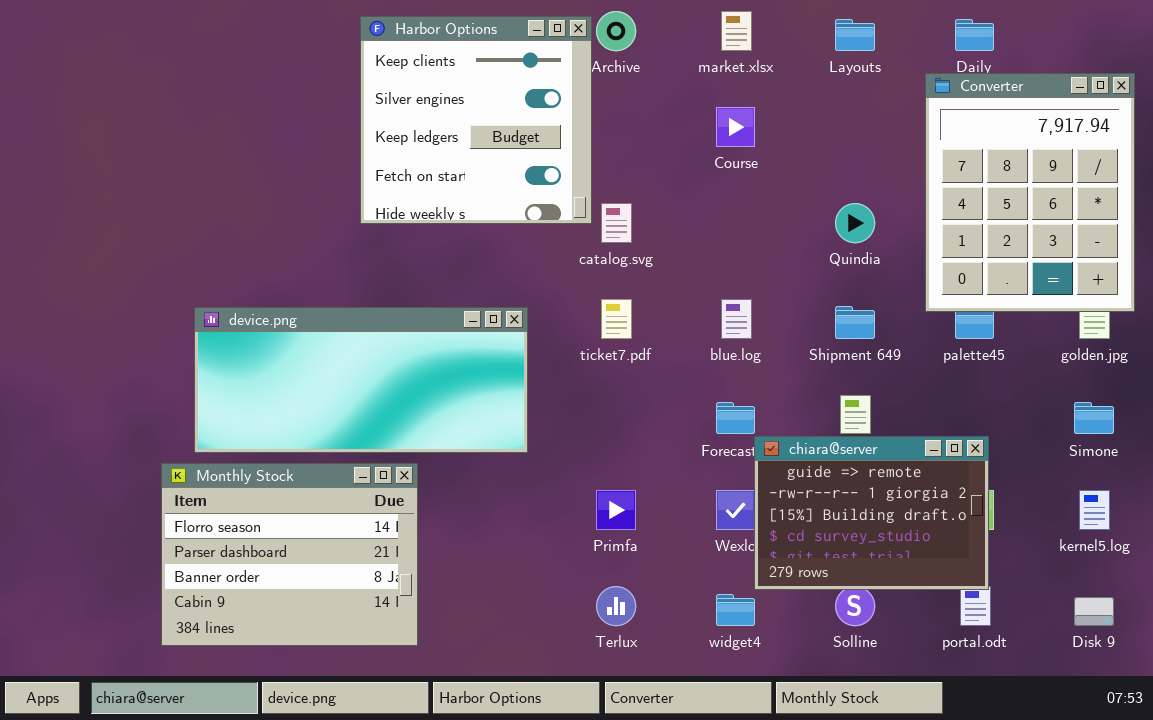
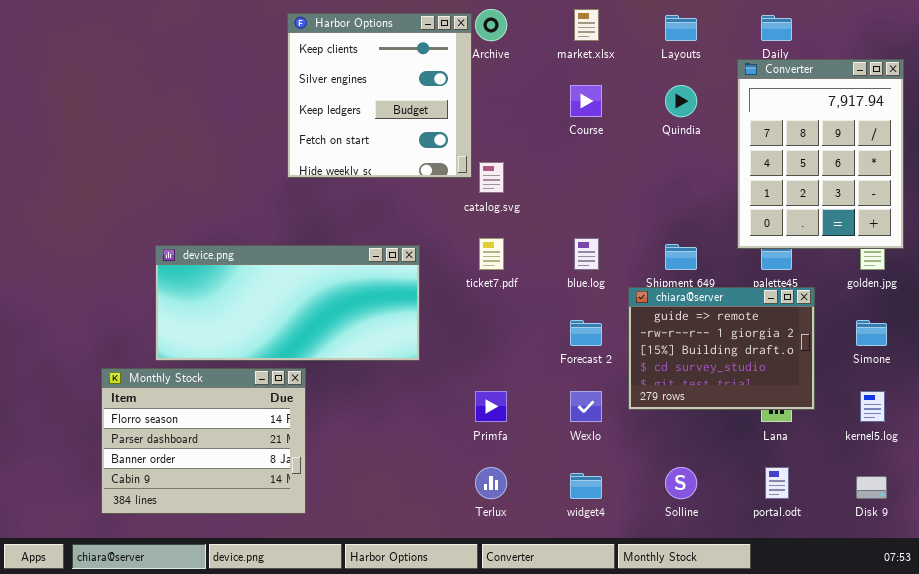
Quindia: [835,203,875,243] -> [665,85,697,117], moved
chiara@server: [754,436,989,590] -> [628,287,815,410], moved
Monthly Stock: [161,463,418,646] -> [101,368,306,514], moved

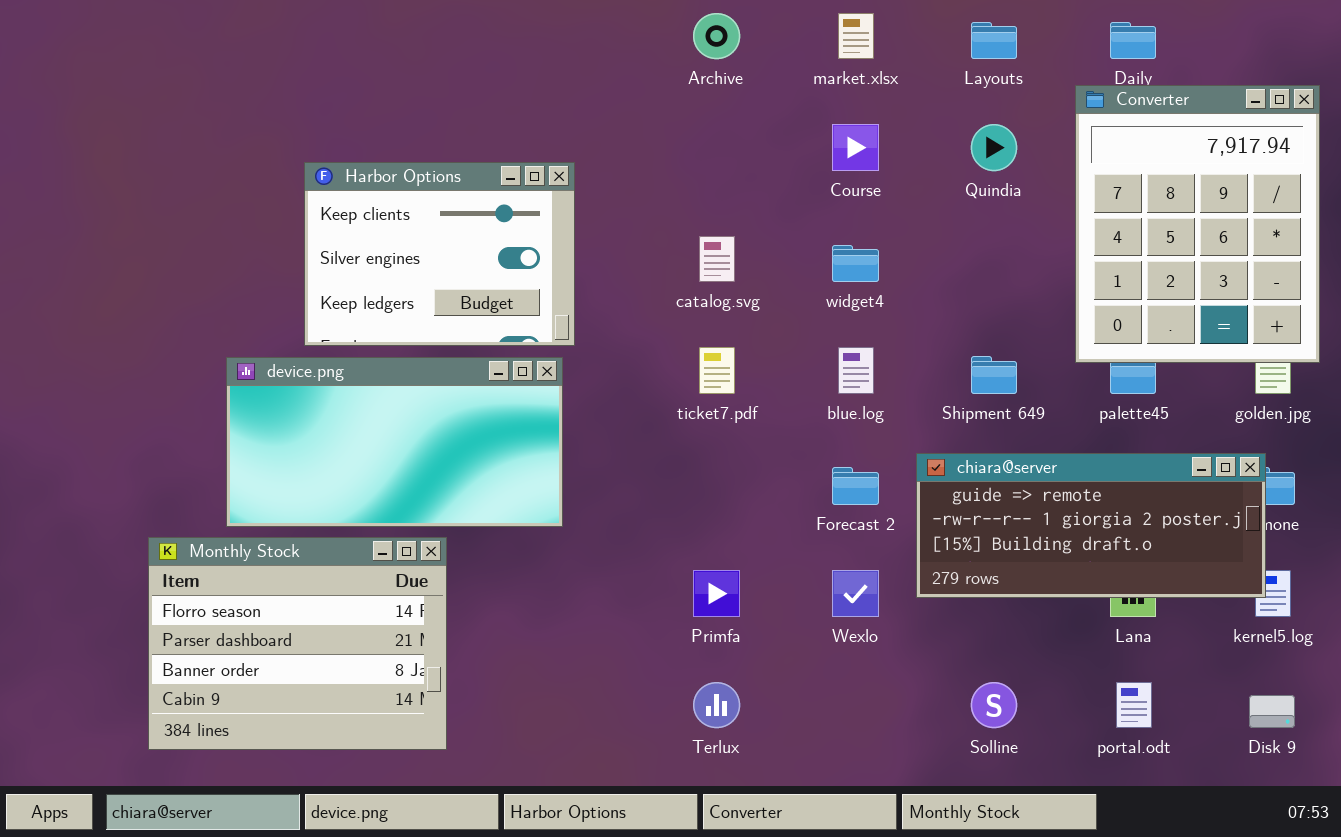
Harbor Options: [287,13,472,178] -> [304,162,575,346], moved, resized
device.png: [155,245,420,361] -> [226,357,563,527], resized
chiara@server: [628,287,815,410] -> [916,453,1266,598], resized
widget4: [570,473,602,499] -> [832,245,879,282], moved

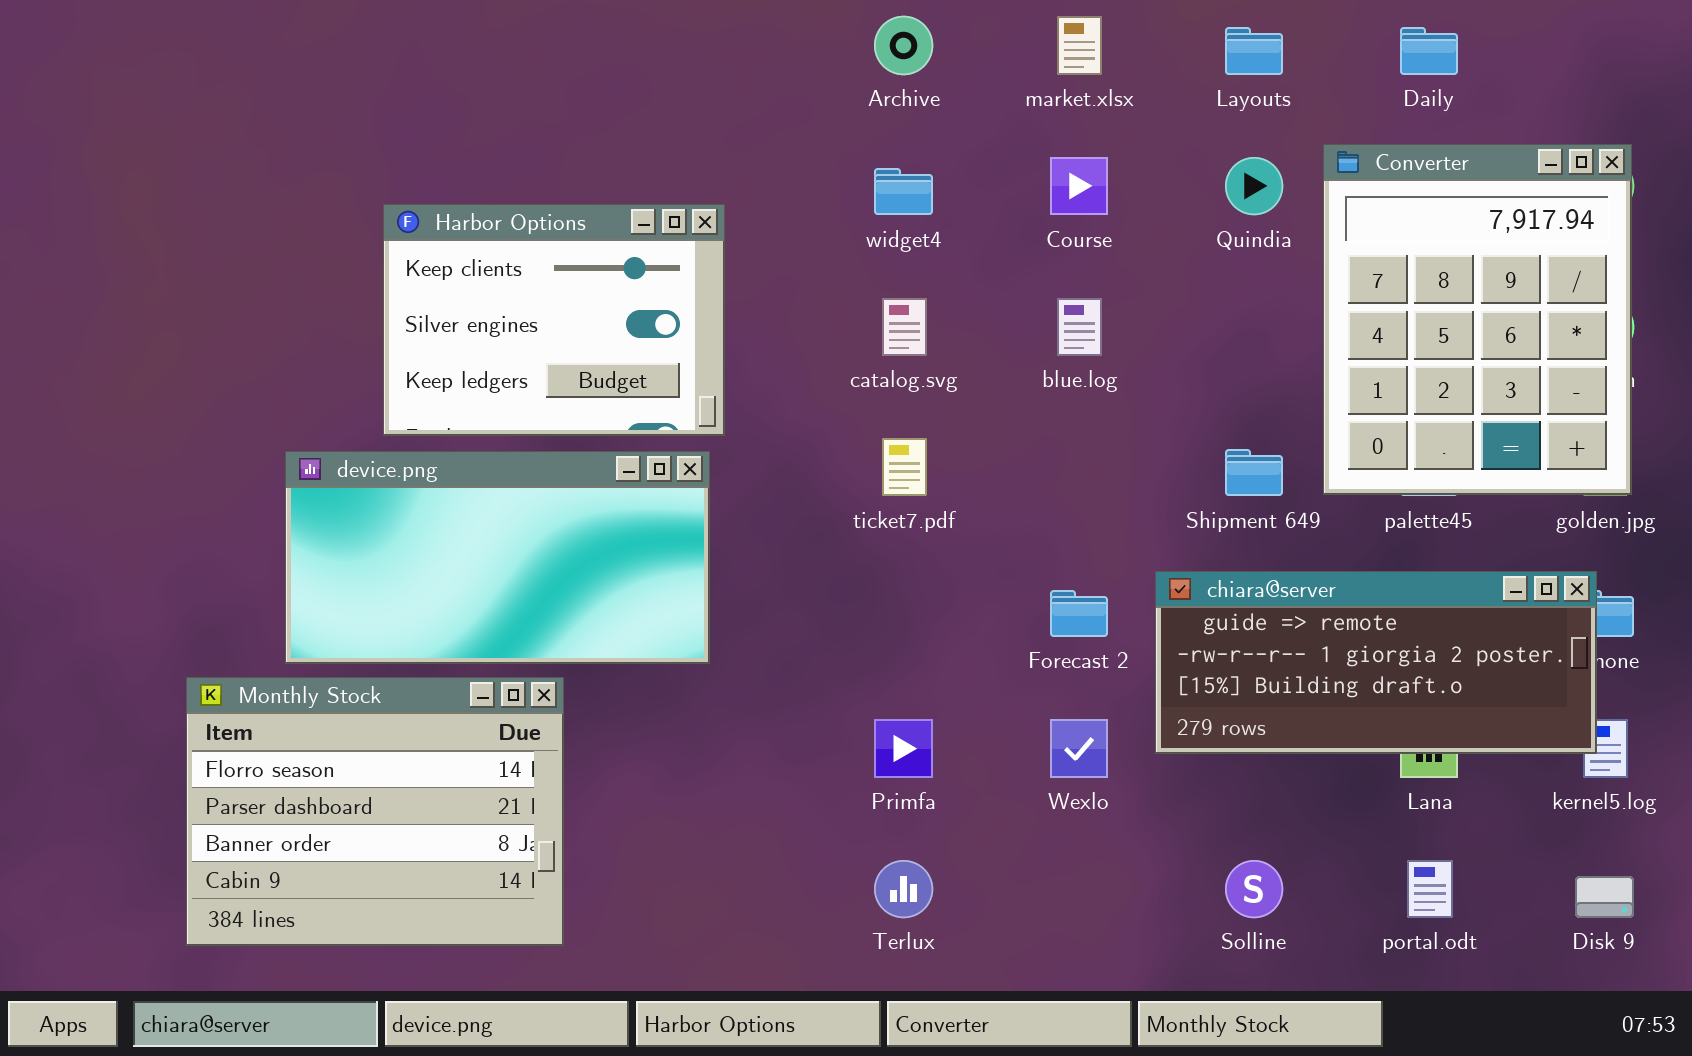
Converter: [1075,85,1320,363] -> [1323,144,1632,495], moved
widget4: [832,245,879,282] -> [874,168,933,215], moved
blue.log: [838,347,874,394] -> [1057,298,1102,356], moved

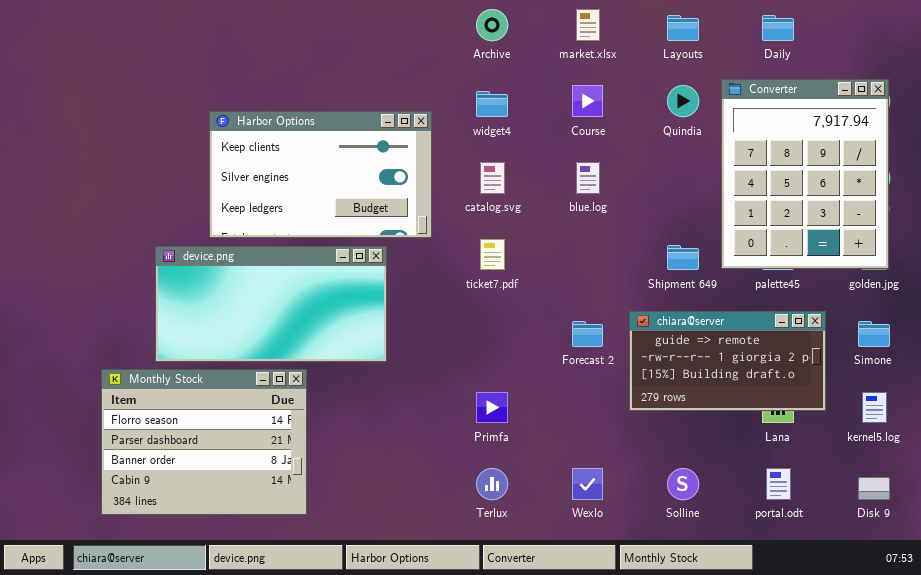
Harbor Options: [383,204,725,436] -> [209,111,432,238], resized
chiara@server: [1155,571,1597,754] -> [629,311,826,411], resized
Wexlo: [1050,719,1108,778] -> [572,468,603,500], moved

